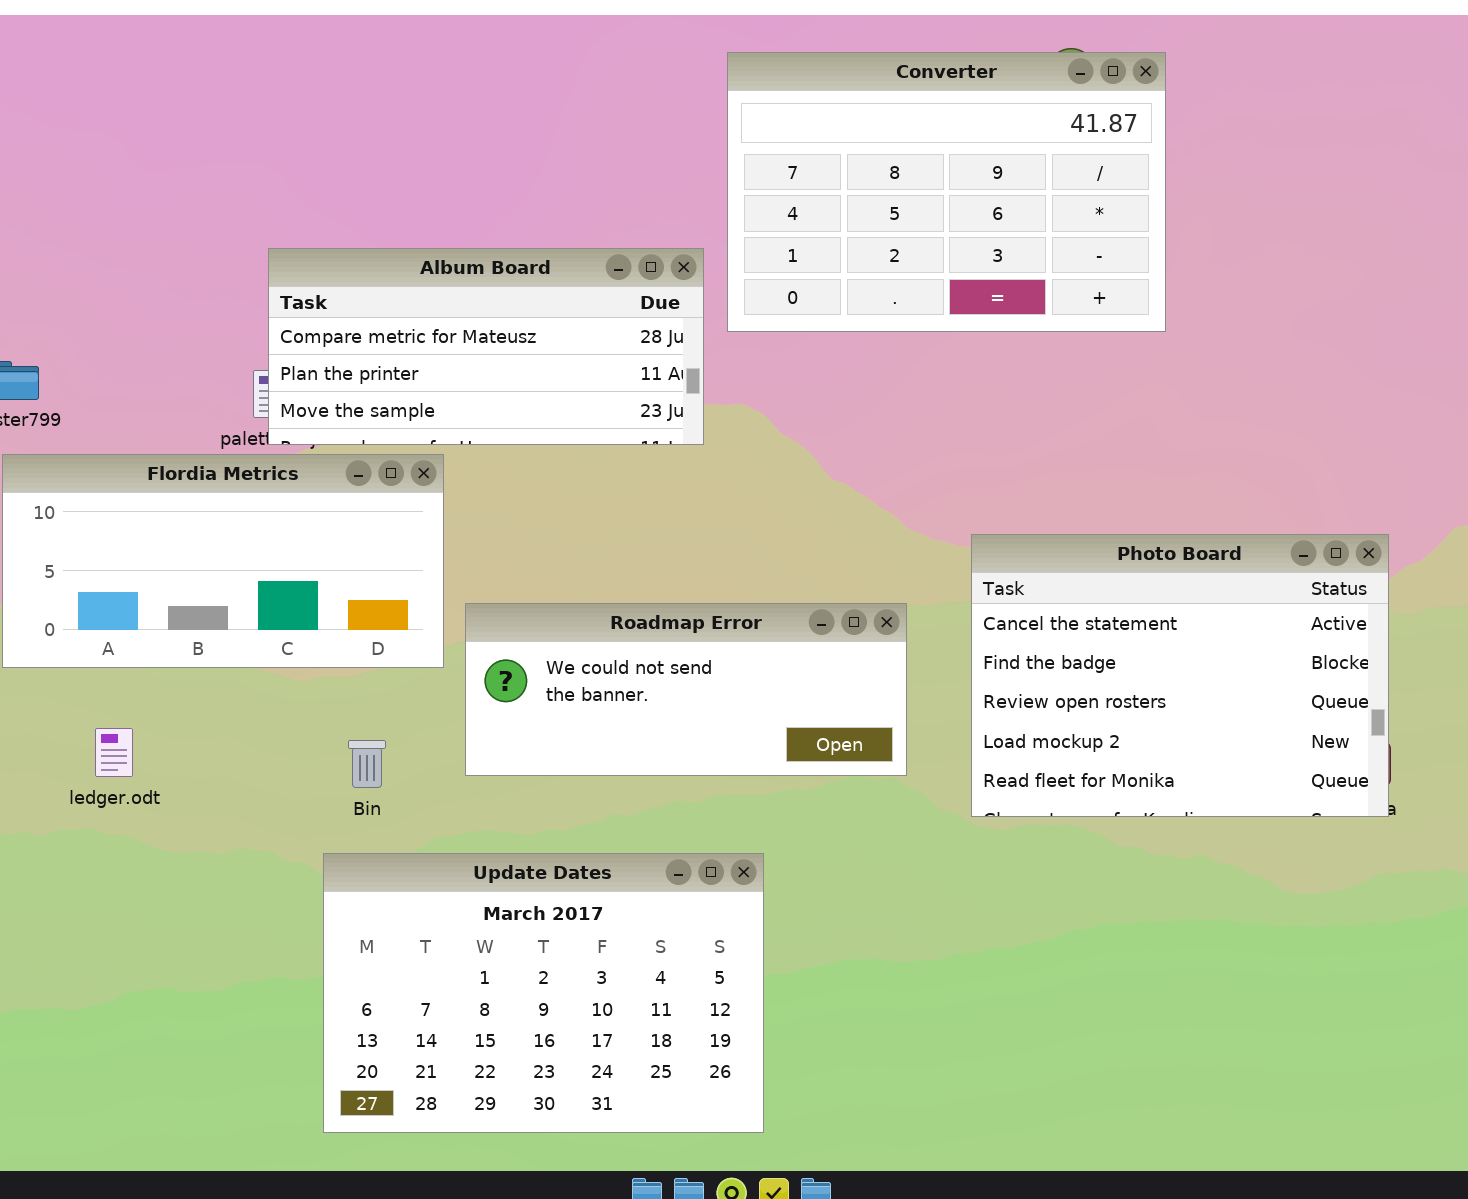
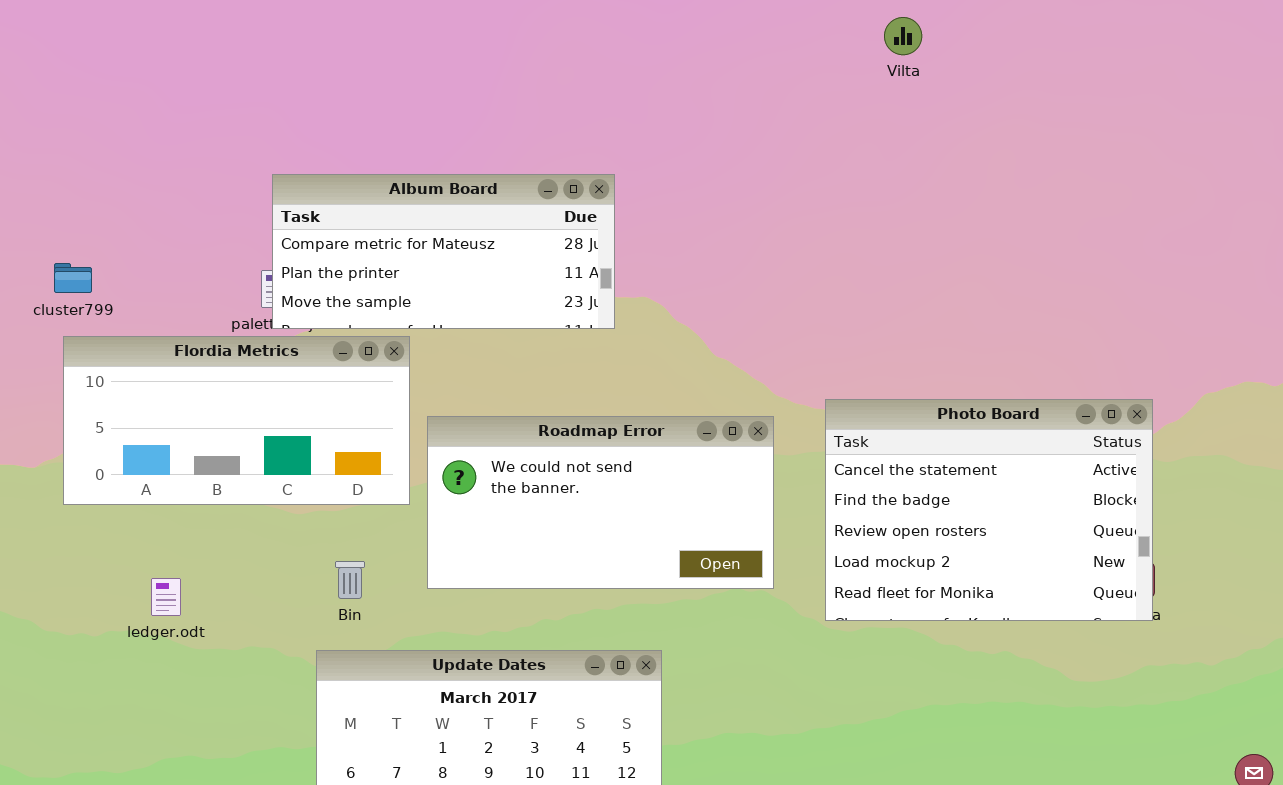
Converter: [727,52,1166,332] -> none, closed
Roadmap Error: [465,603,907,776] -> [427,416,774,589], resized
ledger.odt: [95,728,133,777] -> [151,578,181,616], moved

